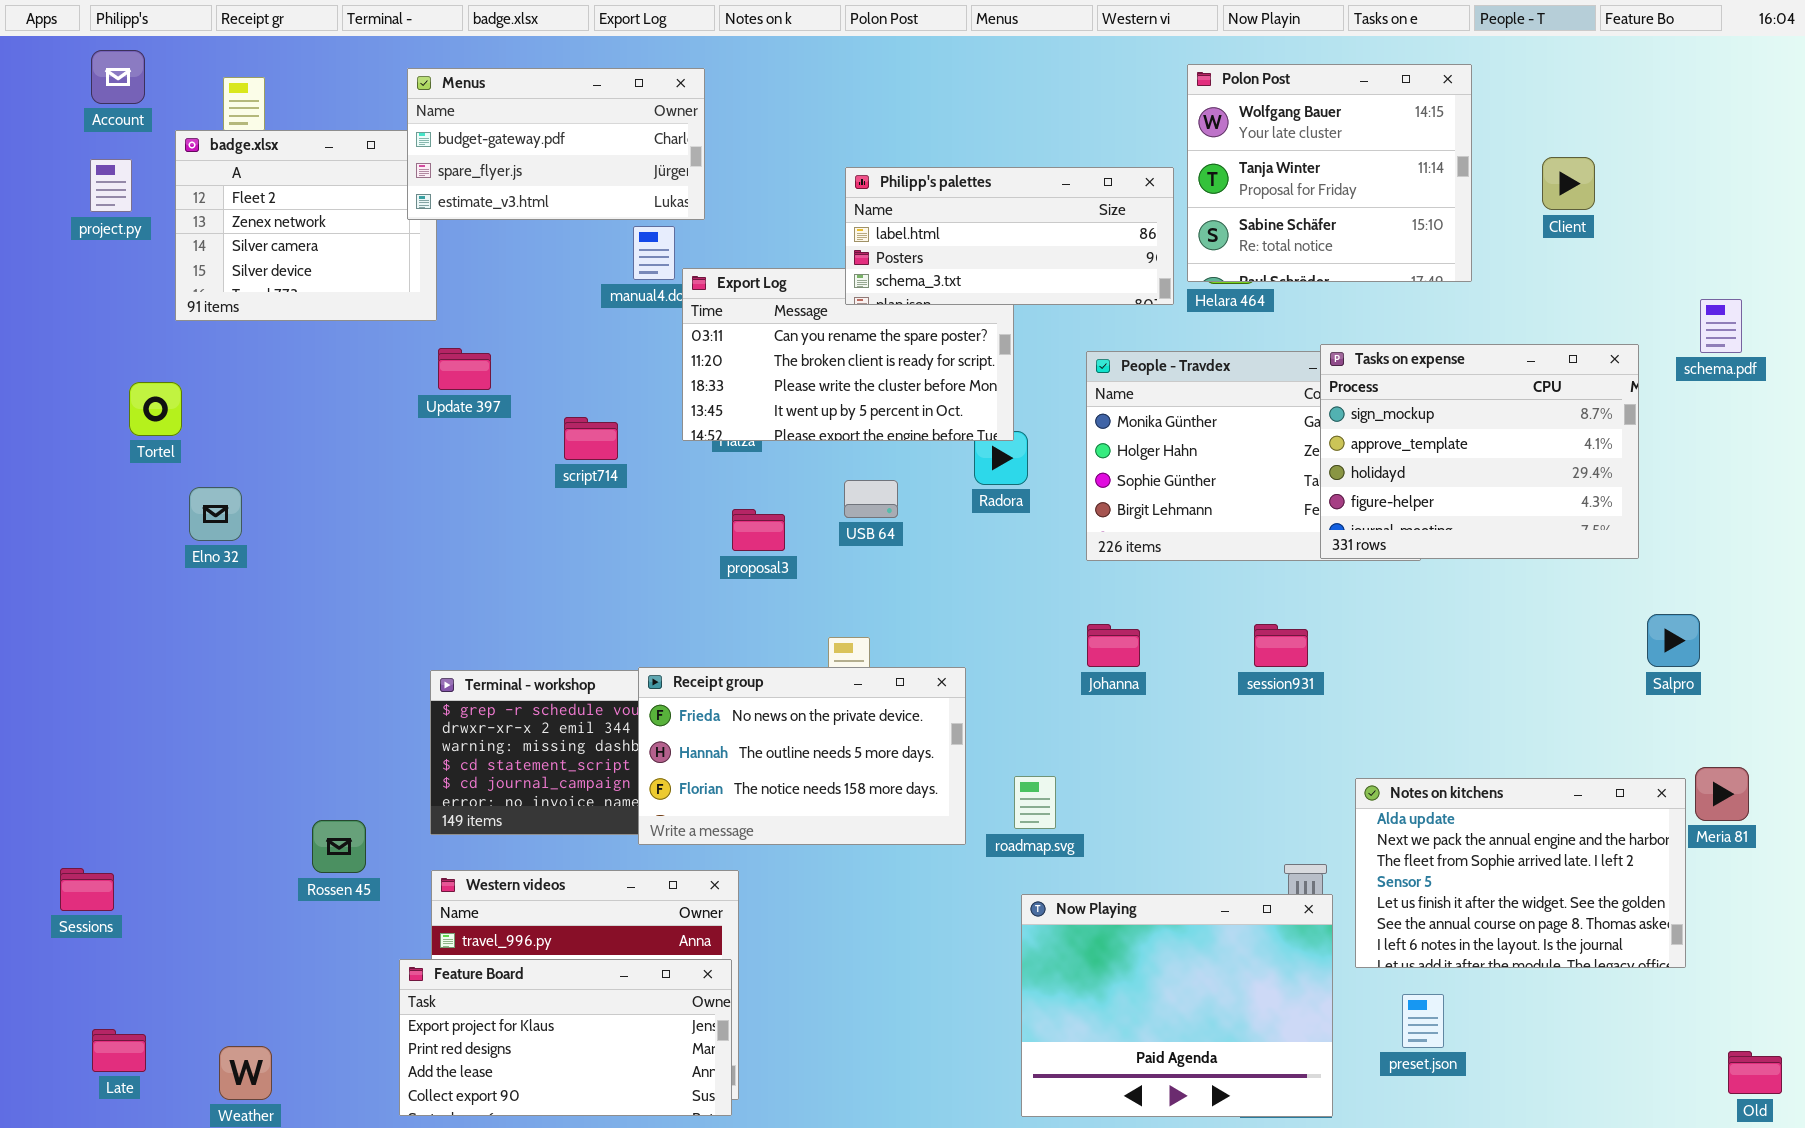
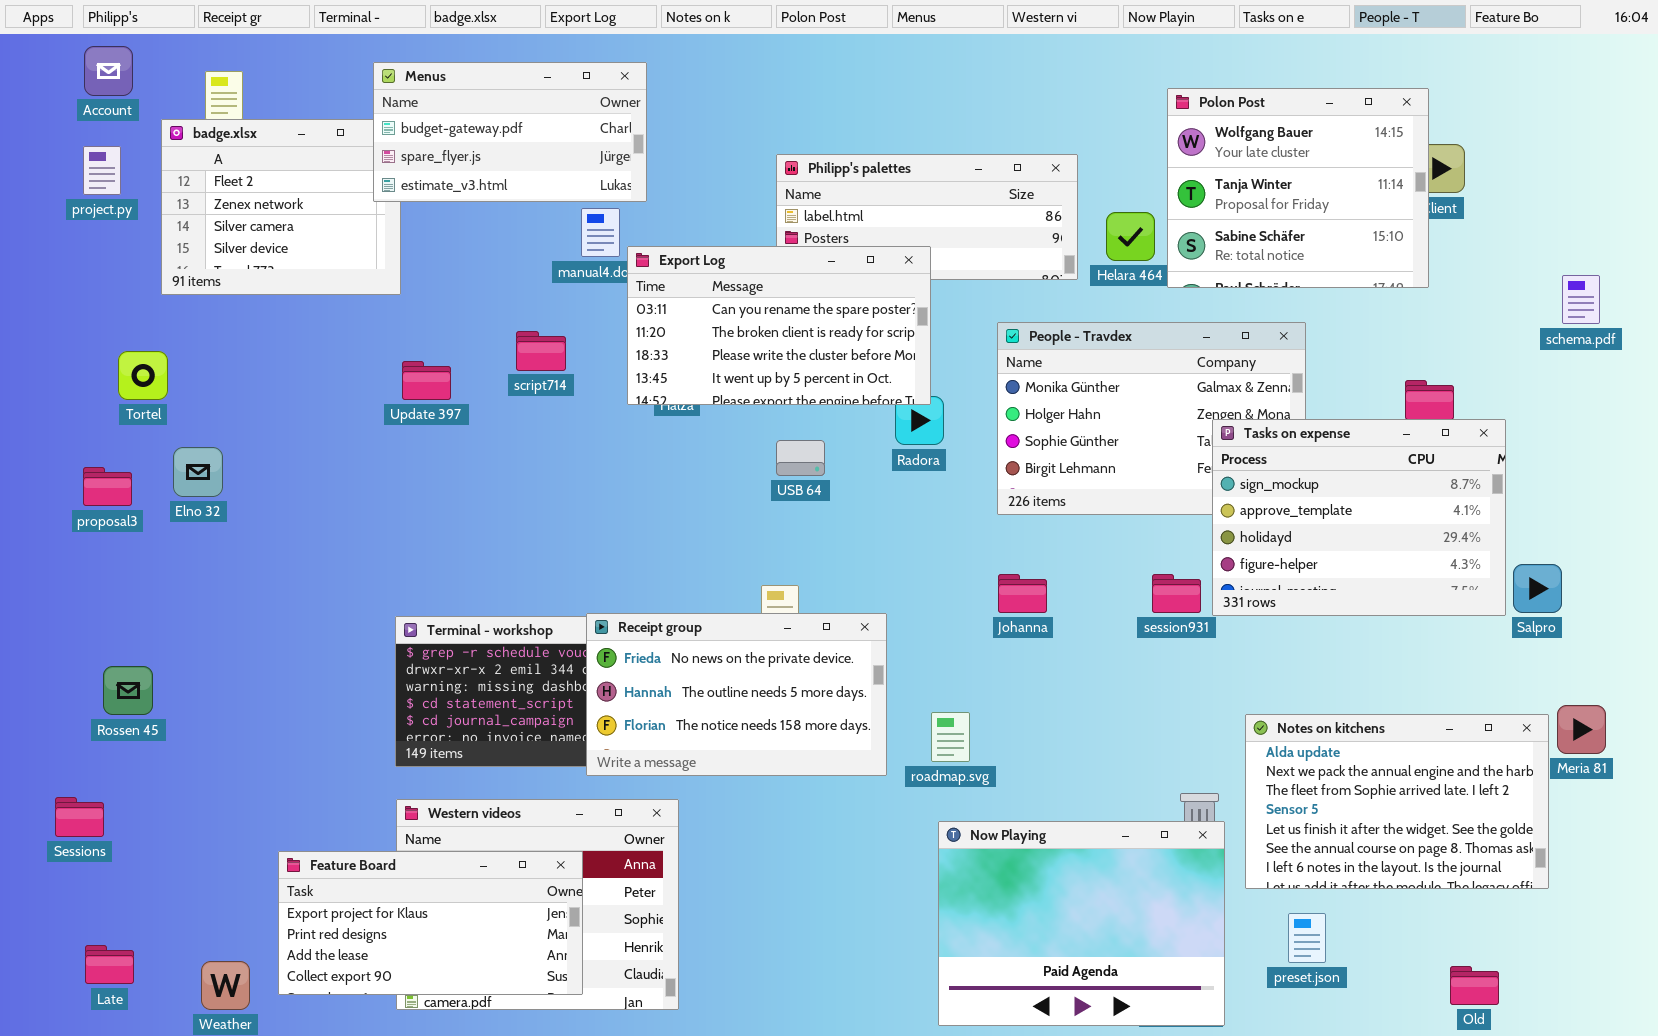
Polon Post: [1187,64,1472,282] -> [1167,88,1429,288], moved
Export Log: [682,268,1014,441] -> [627,246,931,405], raised
Tasks on expense: [1320,344,1639,559] -> [1212,419,1506,616], moved
Update 397: [438,348,491,390] -> [402,361,451,400], moved
script714: [564,417,618,460] -> [516,331,566,371], moved
proposal3: [732,509,785,551] -> [83,467,132,506], moved
Rossen 45: [312,820,366,873] -> [103,666,153,715], moved
Feature Board: [399,959,732,1116] -> [278,851,583,995], moved
Old: [1728,1051,1782,1094] -> [1450,966,1499,1005], moved

